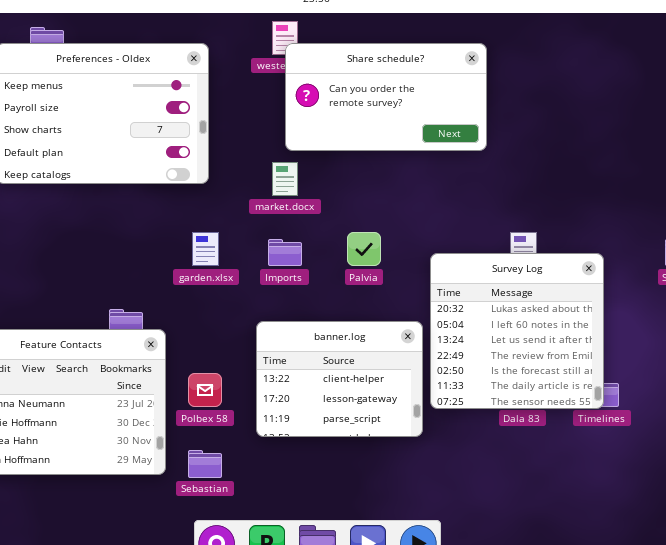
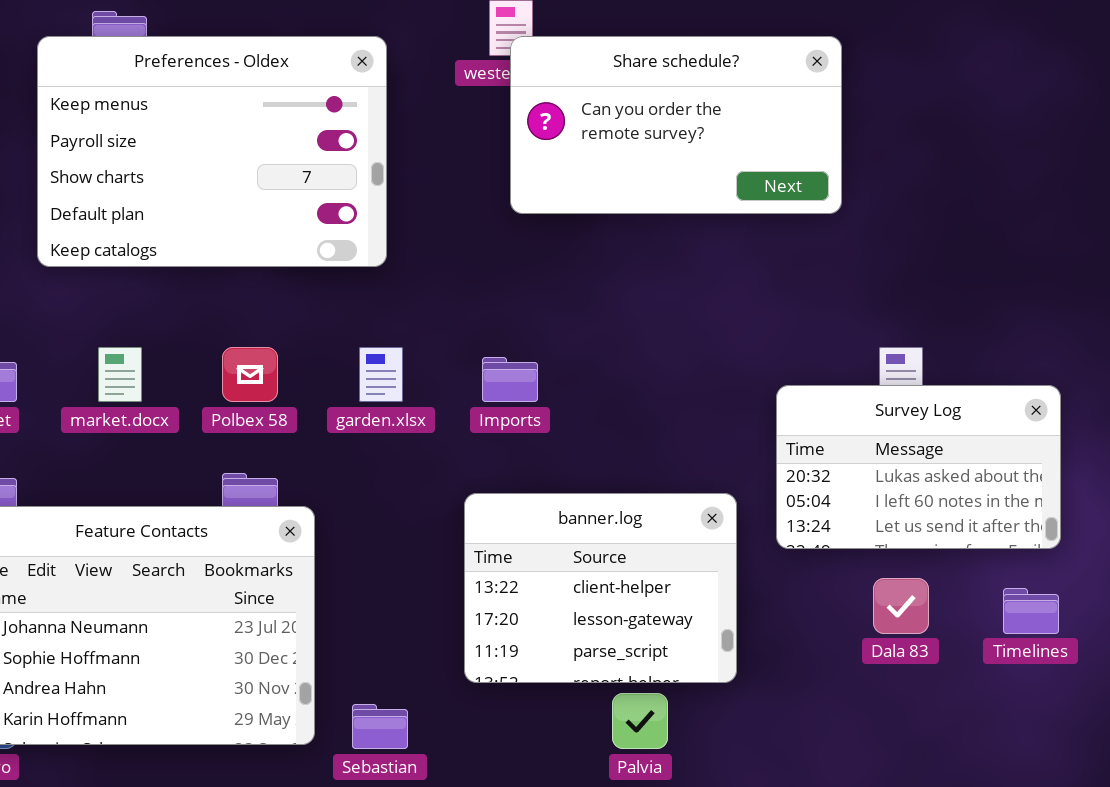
market.docx: [272,162,298,196] -> [98,347,142,402], moved
Palvia: [347,232,381,266] -> [612,693,668,749], moved
Survey Log: [430,253,604,409] -> [776,385,1061,549], moved, resized
Polbex 58: [188,373,222,407] -> [222,347,278,402], moved

